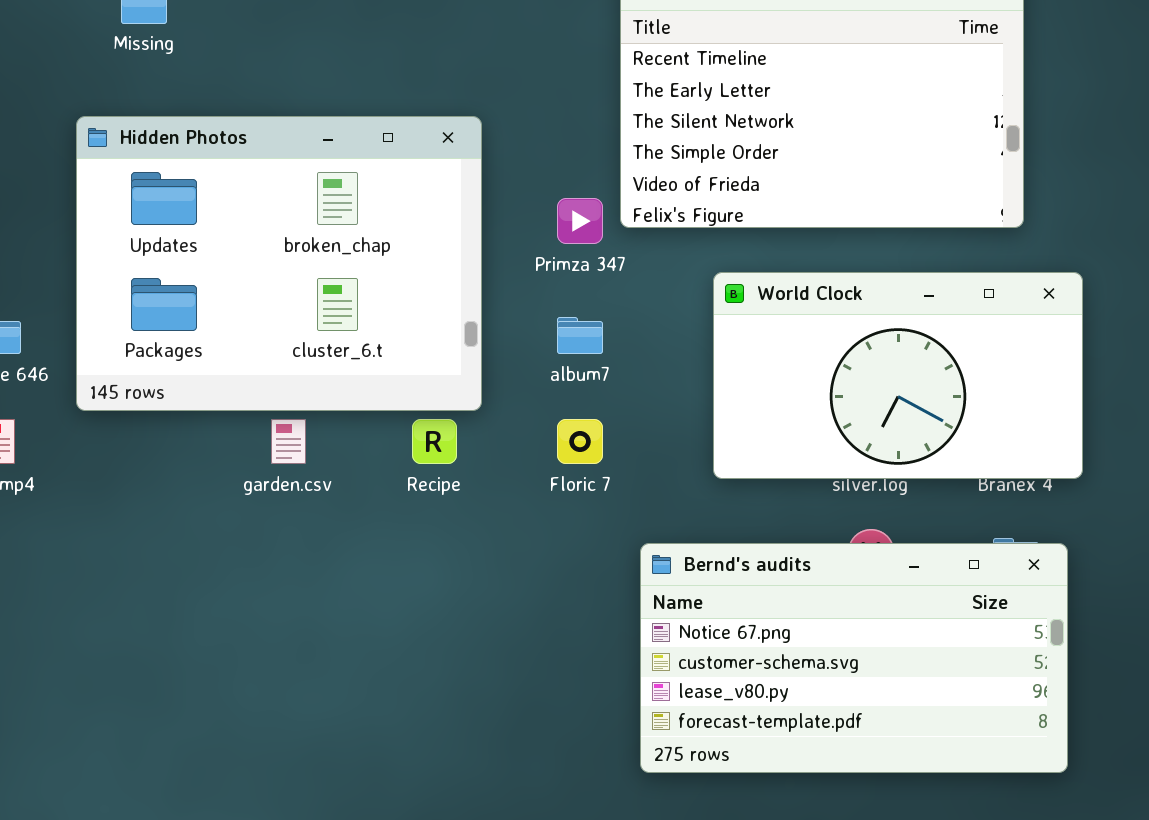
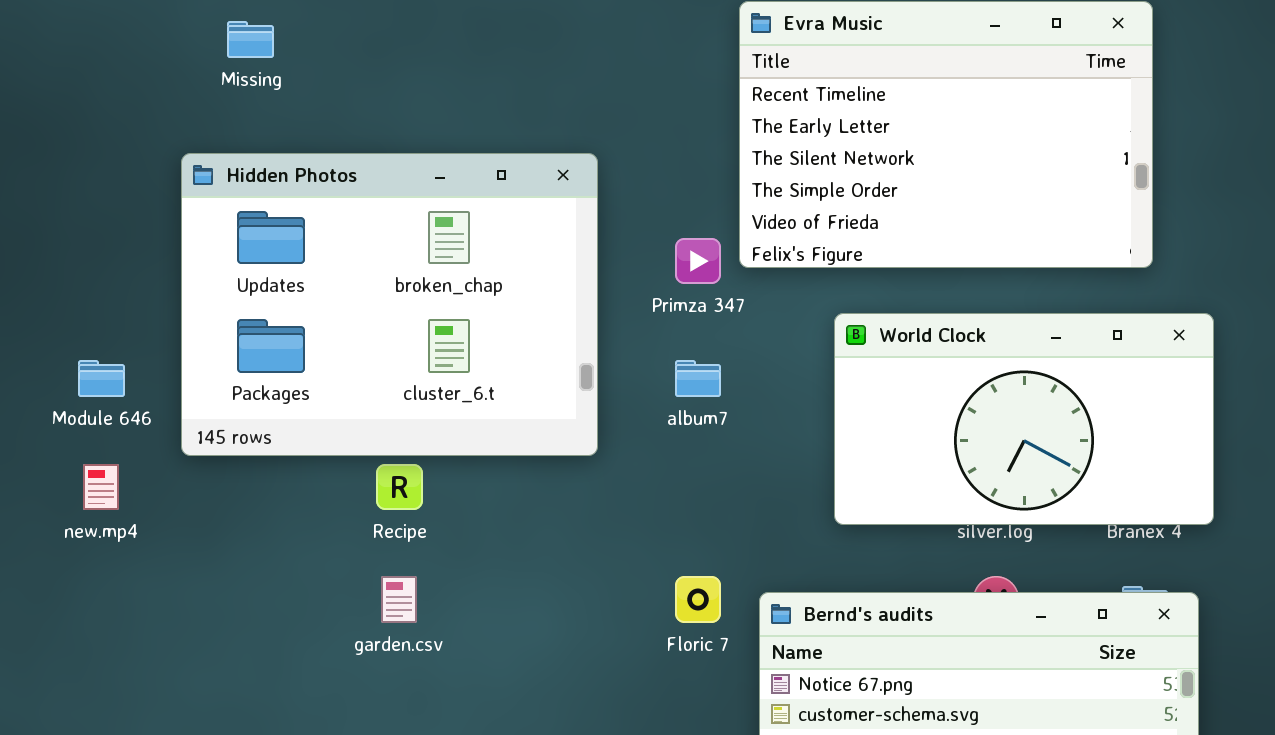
garden.csv: [271,419,306,464] -> [381,576,417,623], moved
Recipe: [412,419,457,464] -> [376,464,423,510], moved
Floric 7: [557,419,603,464] -> [675,576,721,623], moved

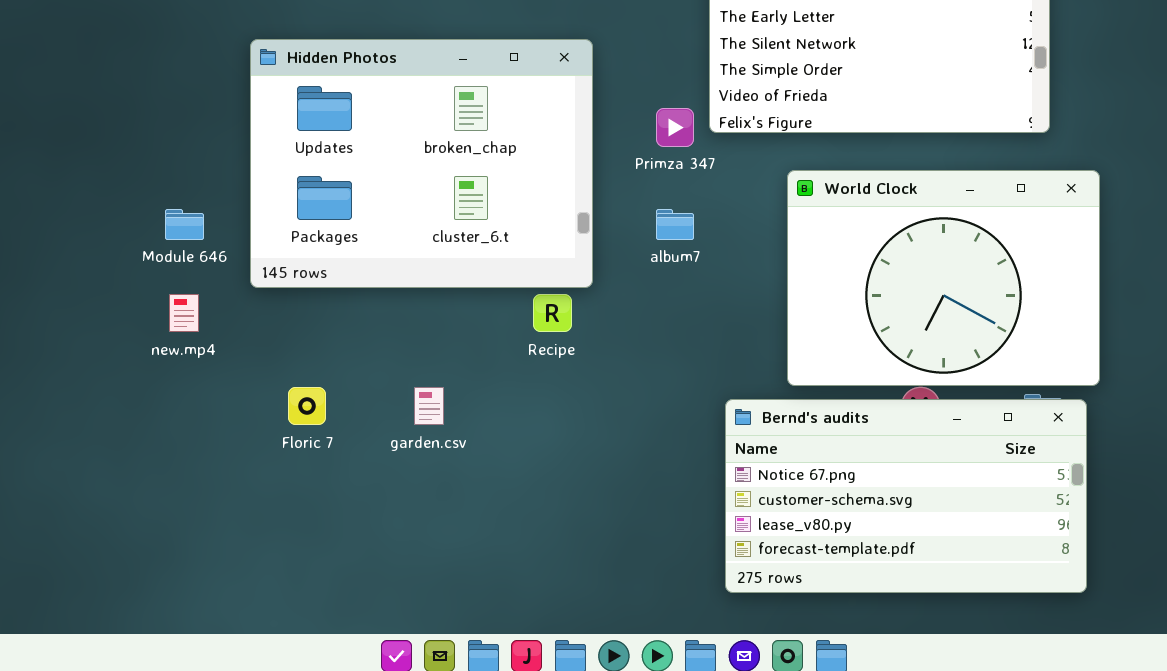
World Clock: [834,313,1214,525] -> [787,170,1100,386], resized
Recipe: [376,464,423,510] -> [533,294,572,332], moved
Floric 7: [675,576,721,623] -> [288,387,326,425], moved

